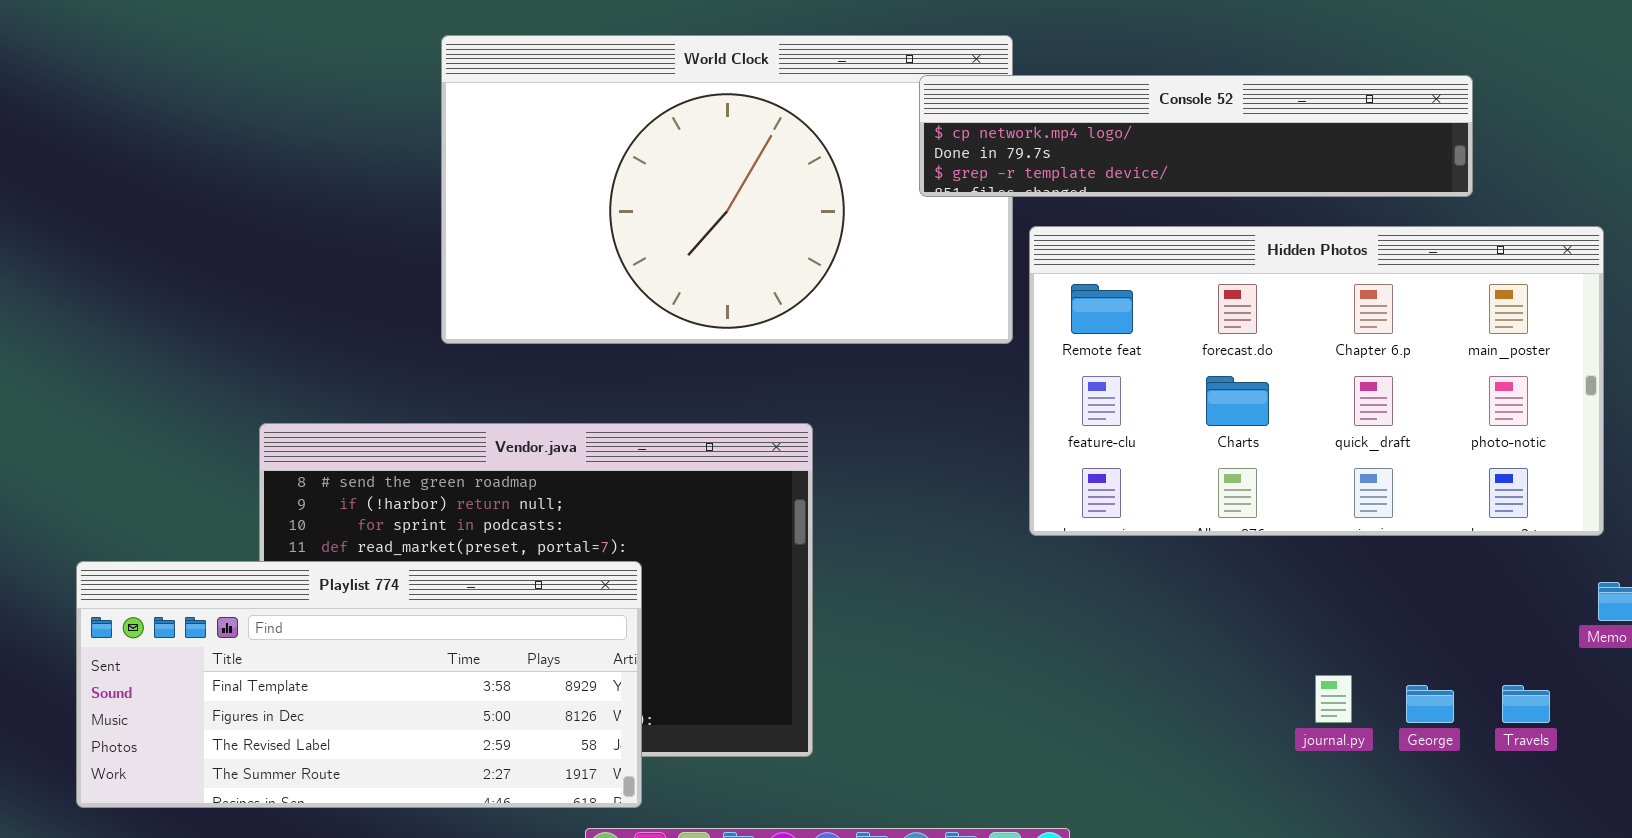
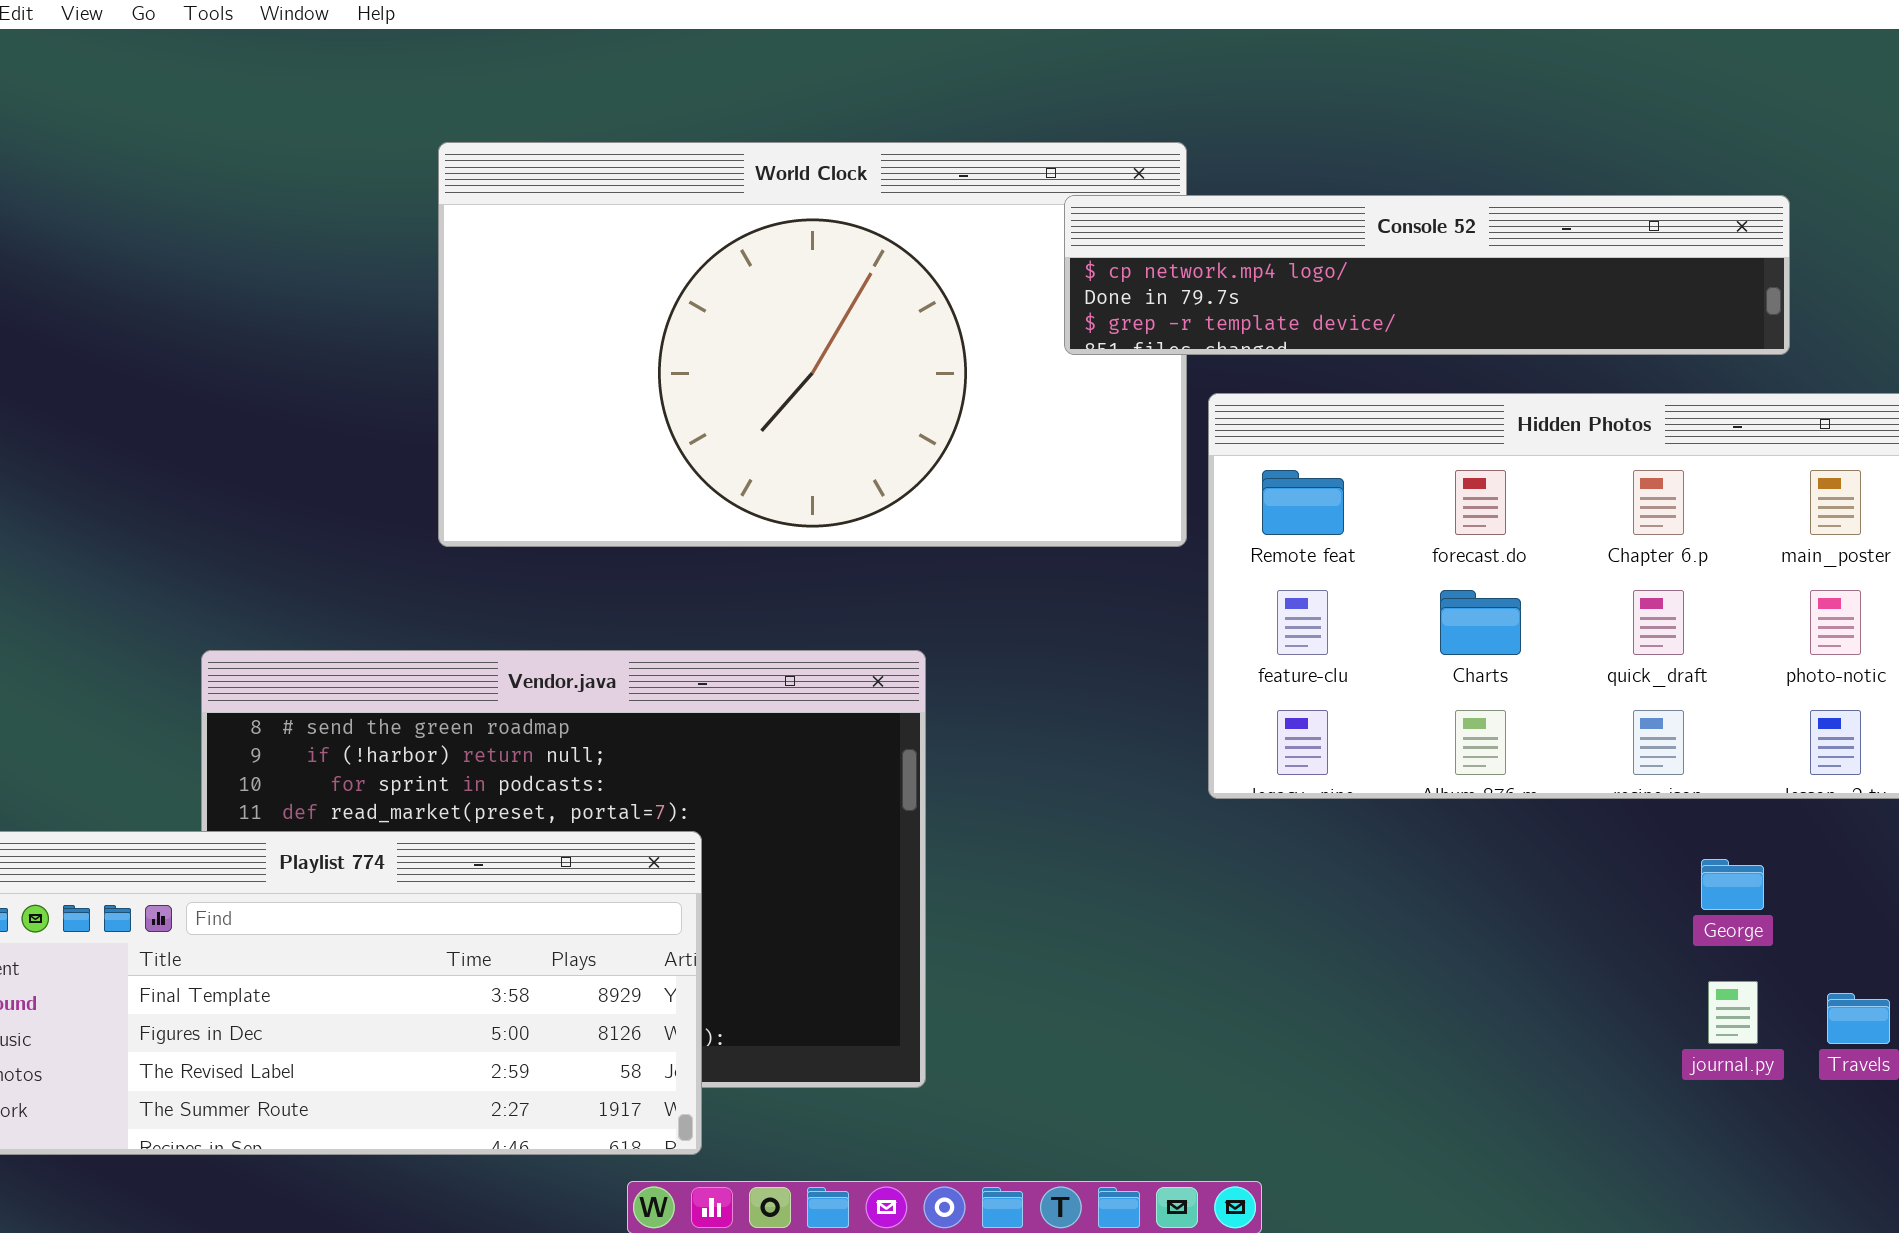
journal.py: [1315,675,1352,723] -> [1708,981,1758,1044], moved
George: [1406,685,1454,723] -> [1701,859,1764,910], moved

